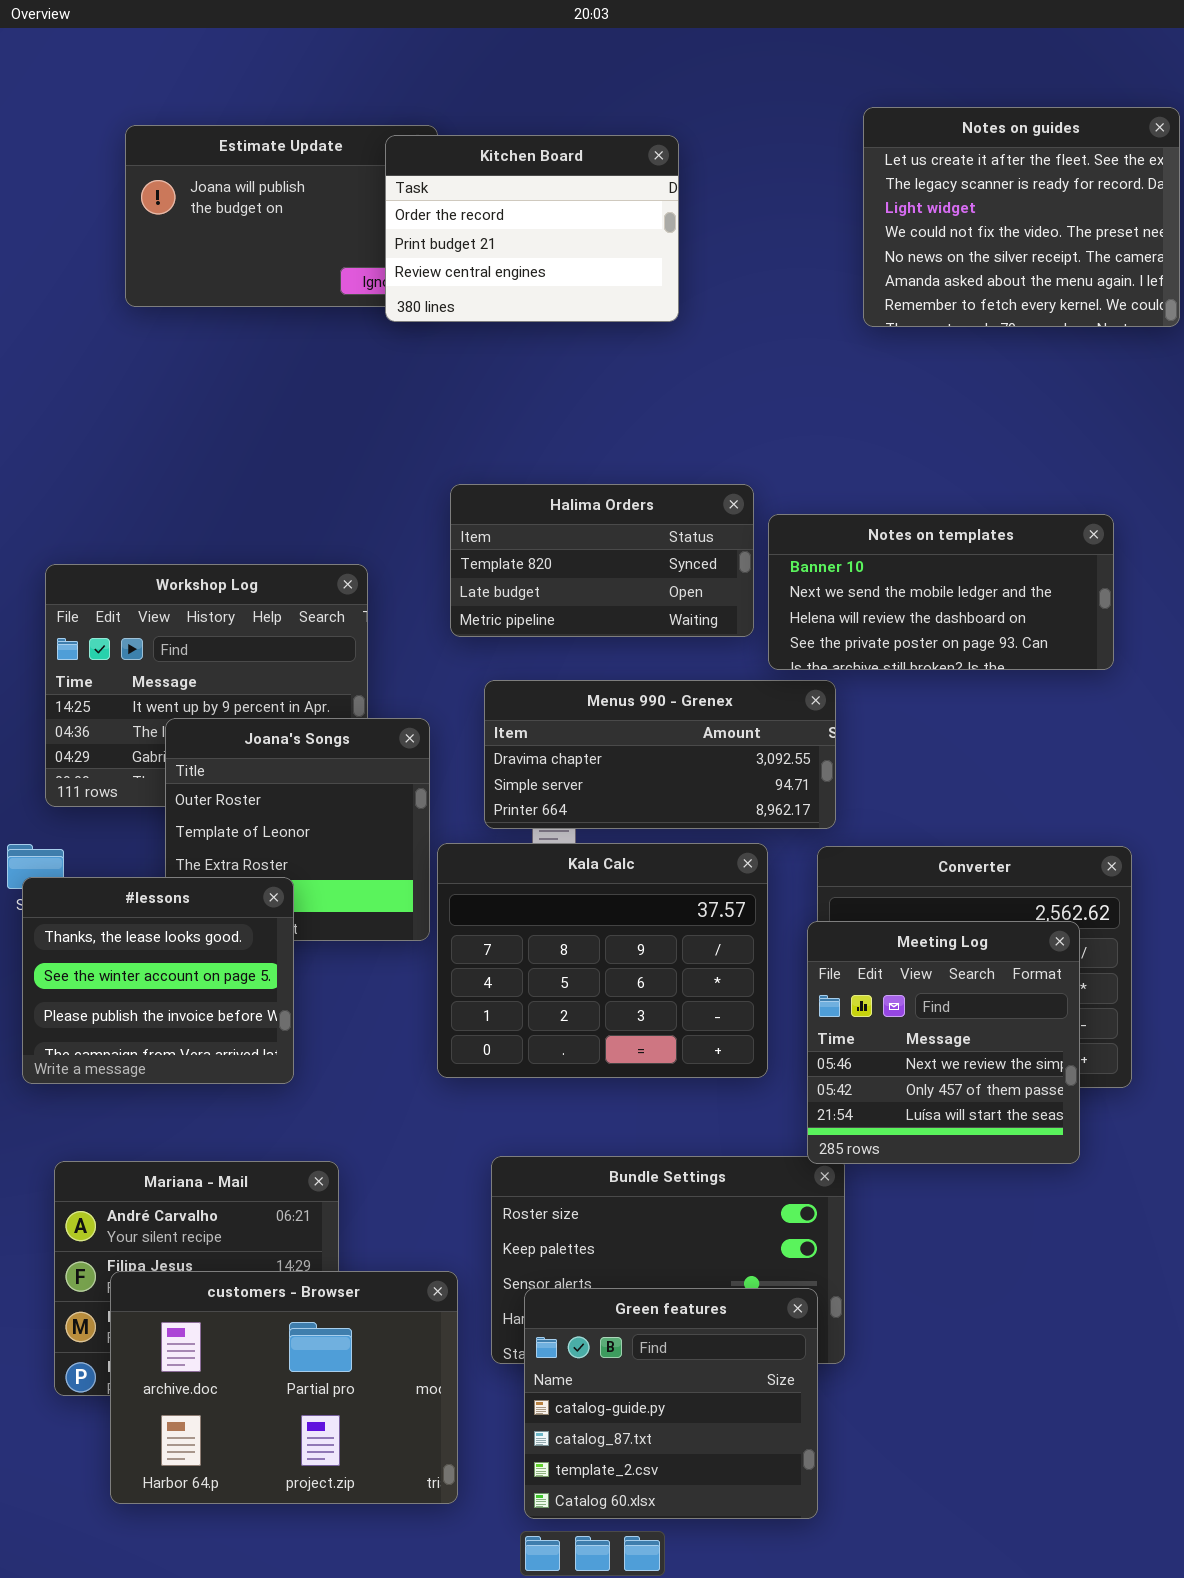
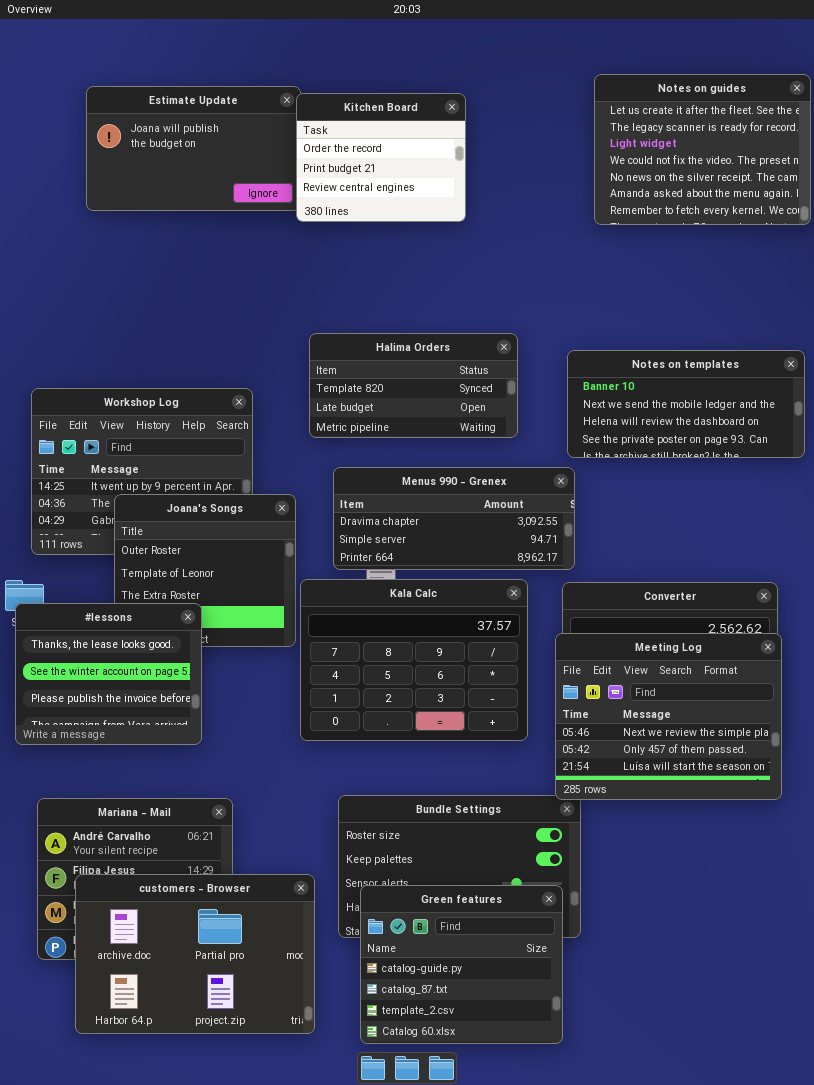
Kitchen Board: [385,135,679,322] -> [296,93,466,222], resized
Notes on templates: [768,514,1114,670] -> [567,350,805,458], moved
Meeting Log: [807,921,1080,1164] -> [555,633,782,800], resized

